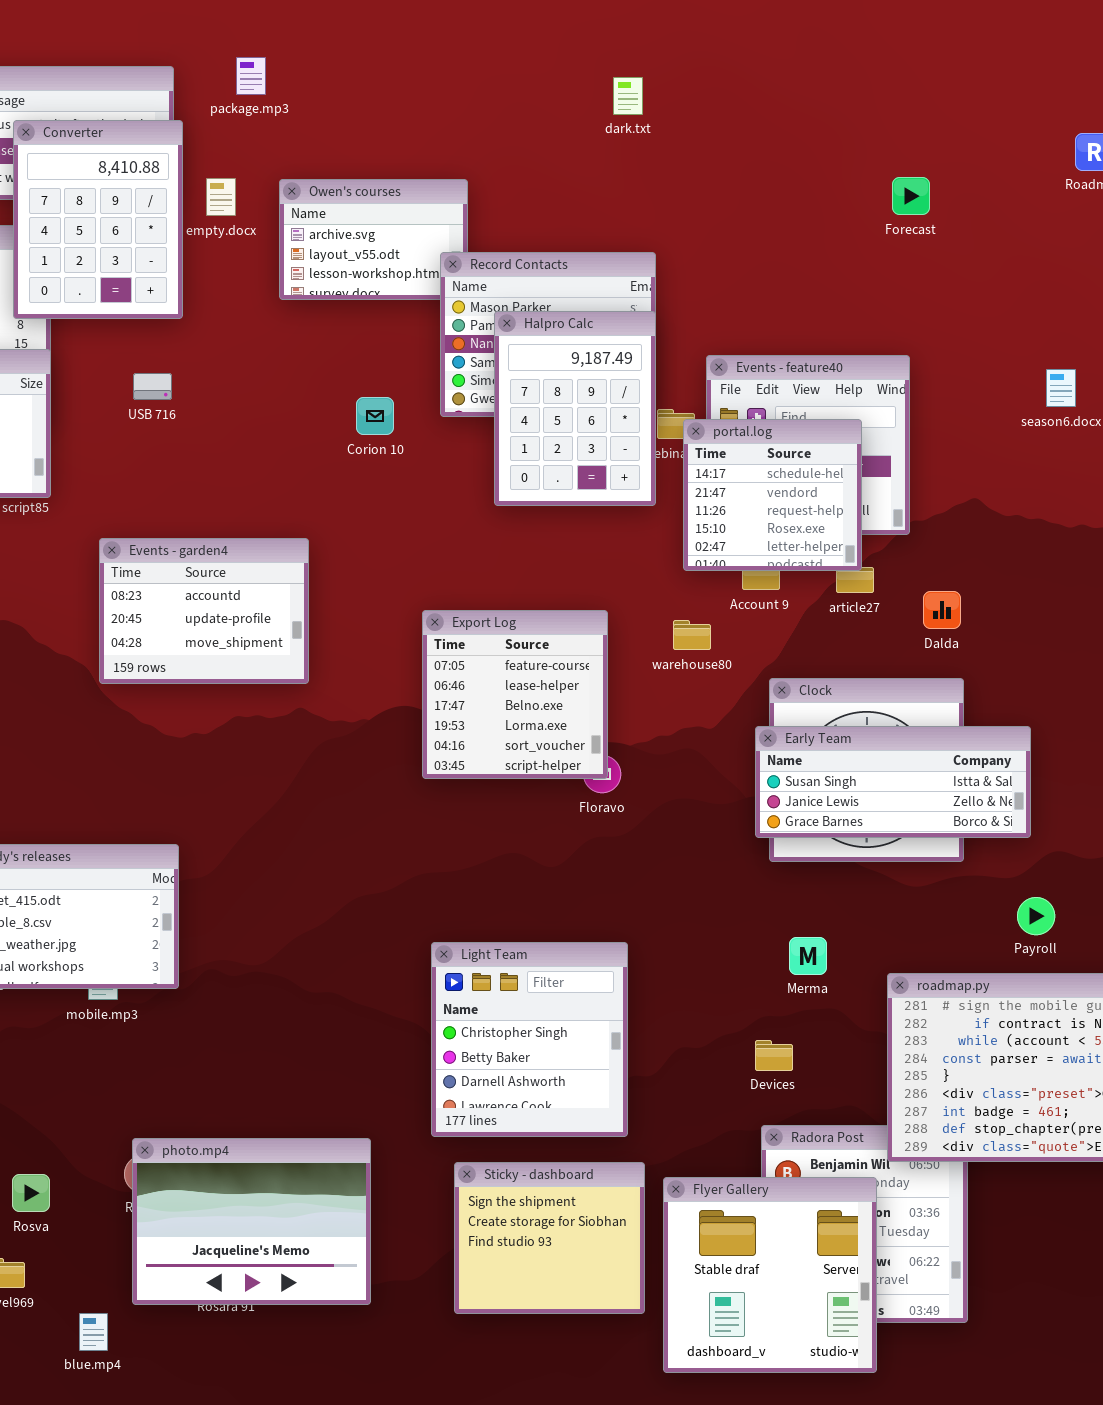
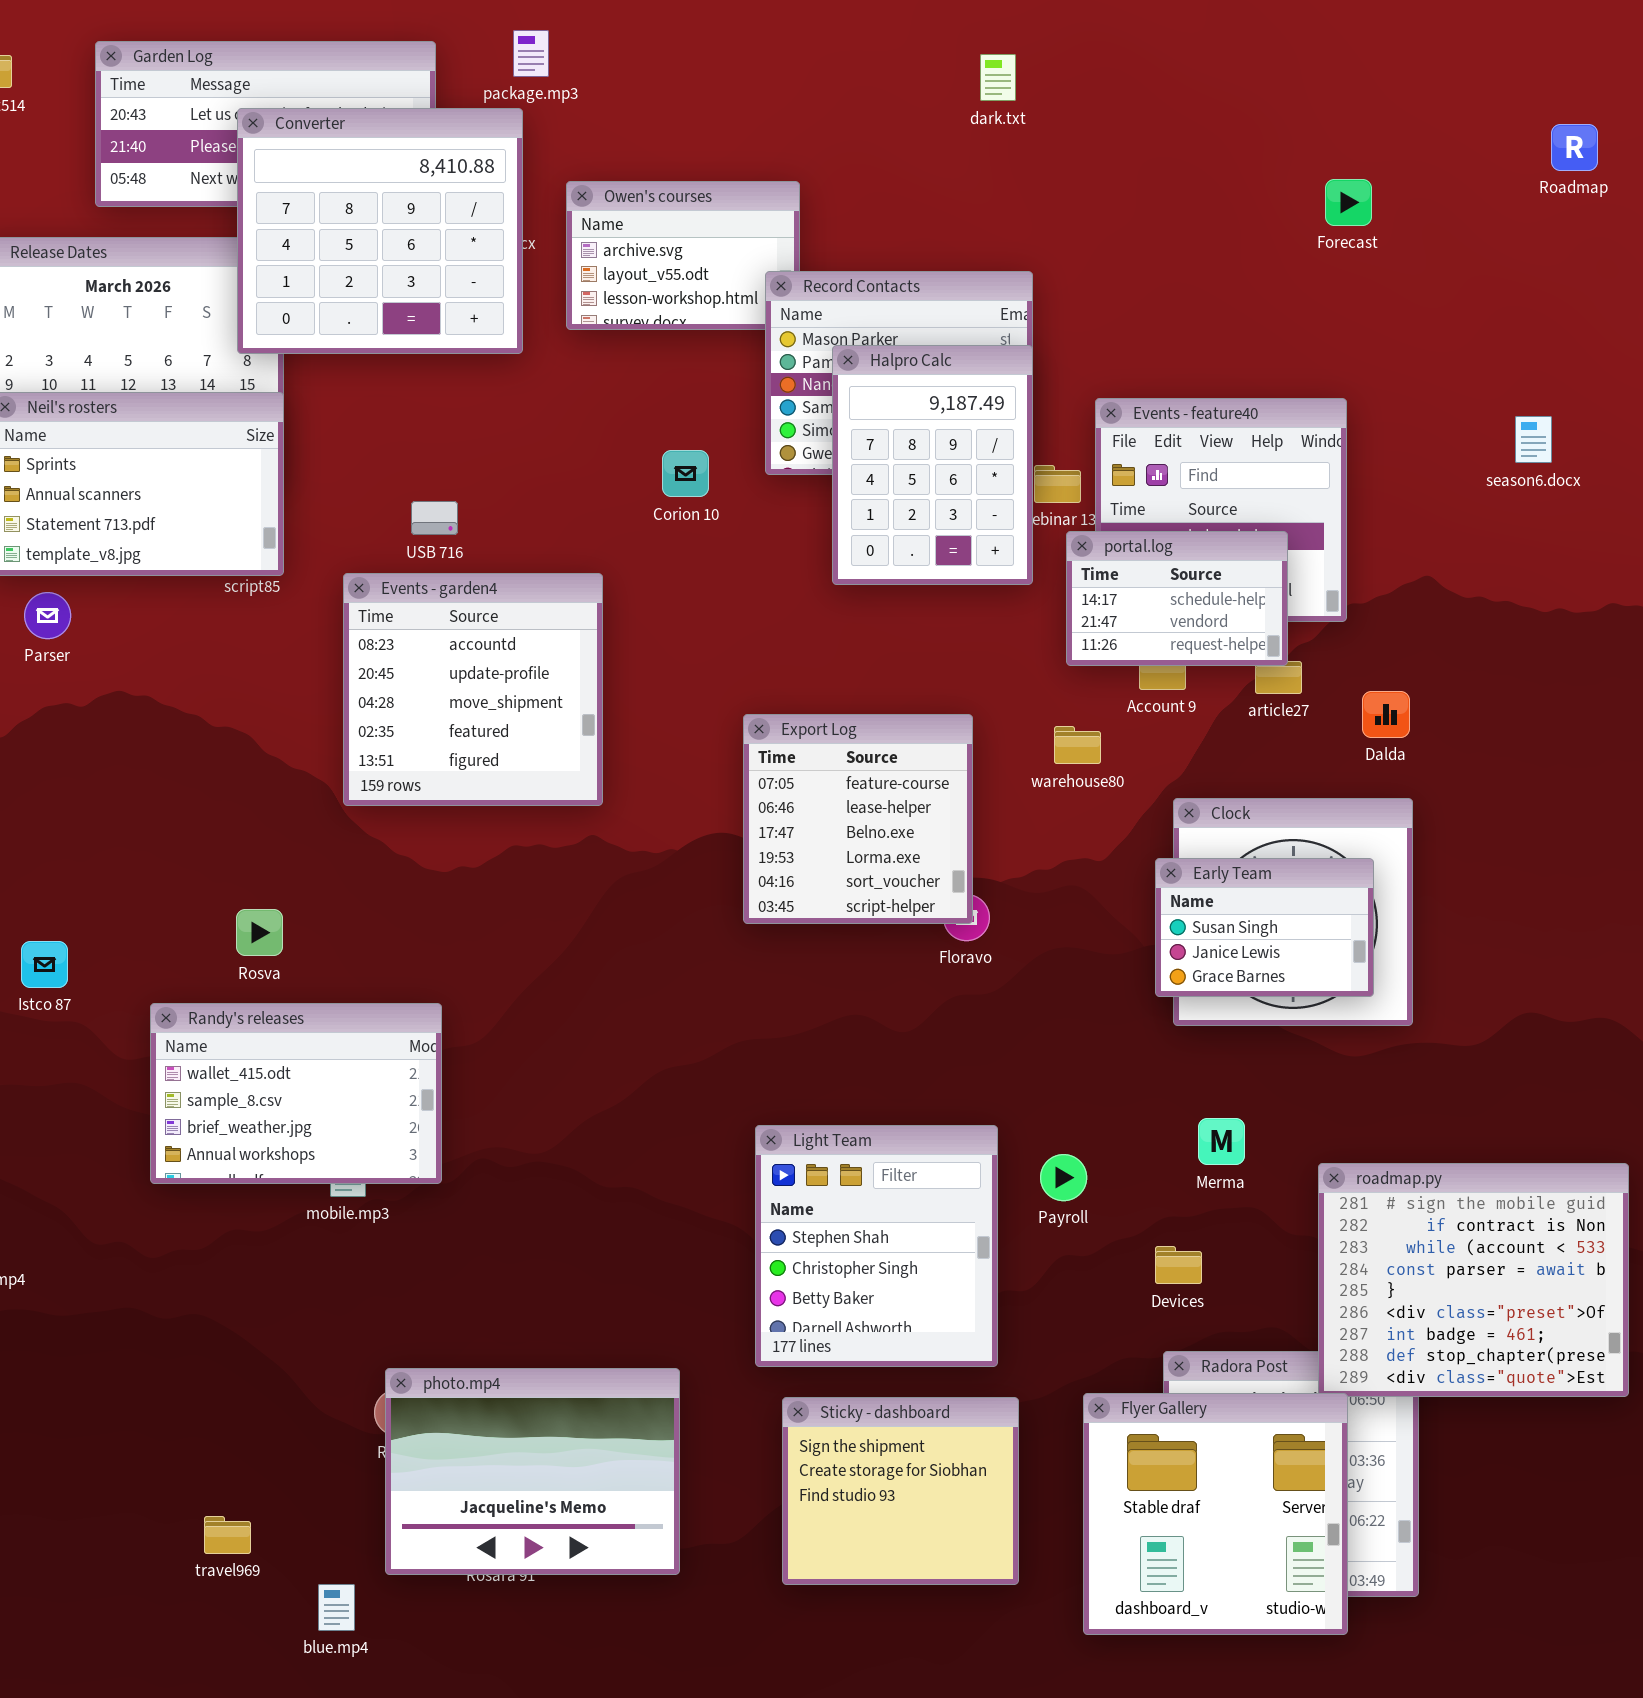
Converter: [13,120,183,319] -> [237,108,523,354], resized
USB 716: [133,373,172,400] -> [411,501,458,535], moved
portal.log: [683,419,862,571] -> [1066,531,1288,666], resized
Events - garden4: [99,538,309,684] -> [343,573,603,806], resized
Early Team: [755,726,1031,838] -> [1155,858,1374,997], resized
Payroll: [1017,897,1055,935] -> [1040,1154,1087,1201], moved
Light Team: [431,942,628,1137] -> [755,1125,998,1367], scrolled up 1 row
Rosva: [12,1174,50,1212] -> [236,909,283,956], moved
Flyer Gallery: [663,1177,877,1373] -> [1083,1393,1348,1635], moved

